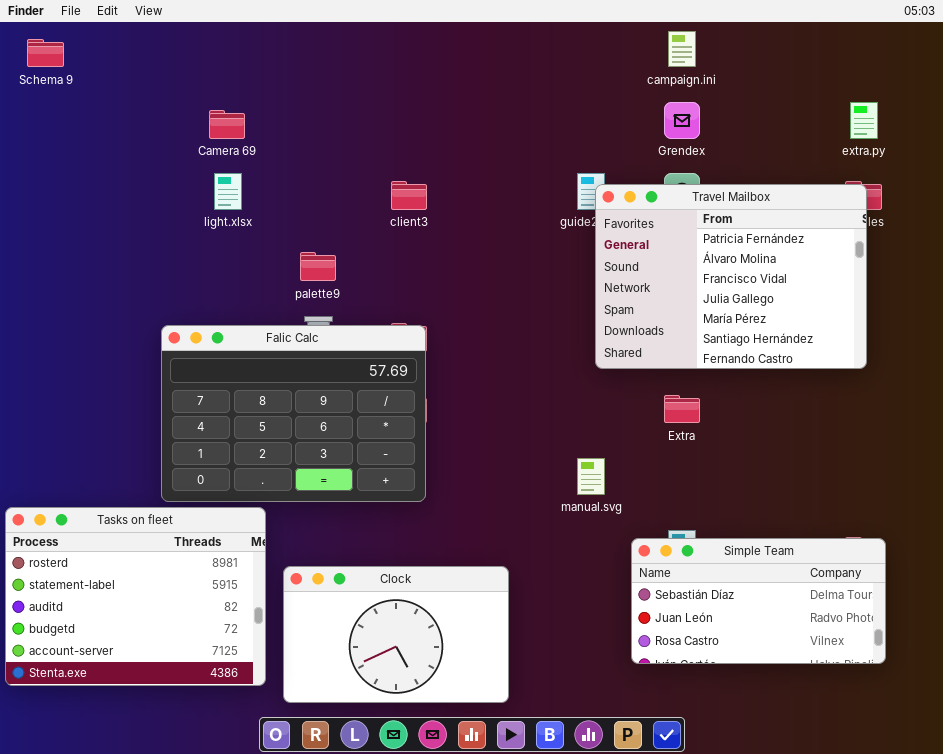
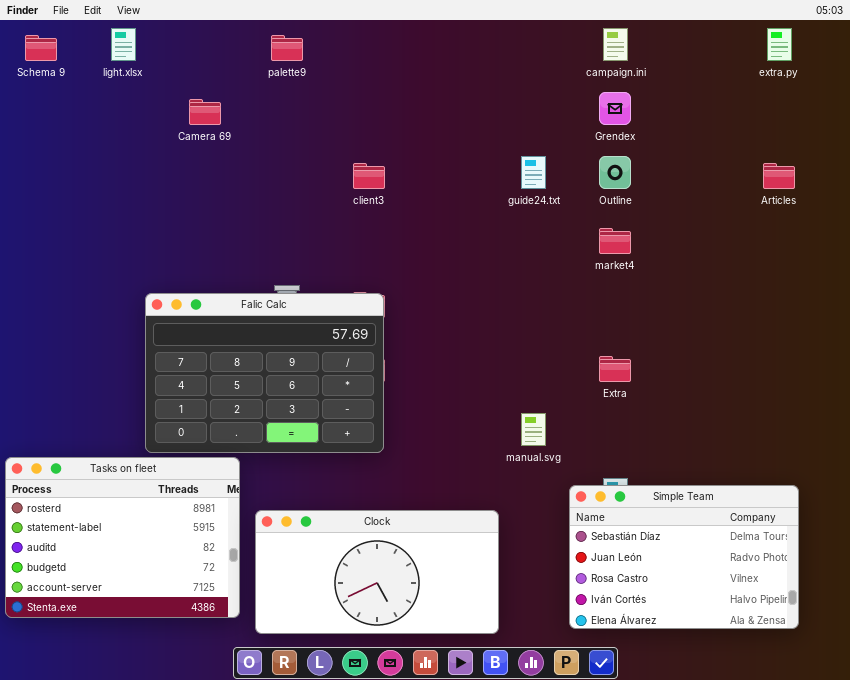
extra.py: [850,102,878,139] -> [767,28,792,61], moved
light.xlsx: [214,173,242,210] -> [111,28,136,61], moved
Travel Mailbox: [595,184,867,369] -> none, closed
palette9: [300,252,336,281] -> [271,35,303,61], moved
Simple Team: [631,538,886,664] -> [569,485,799,629], resized
Clock: [283,566,509,703] -> [255,510,499,634], resized

